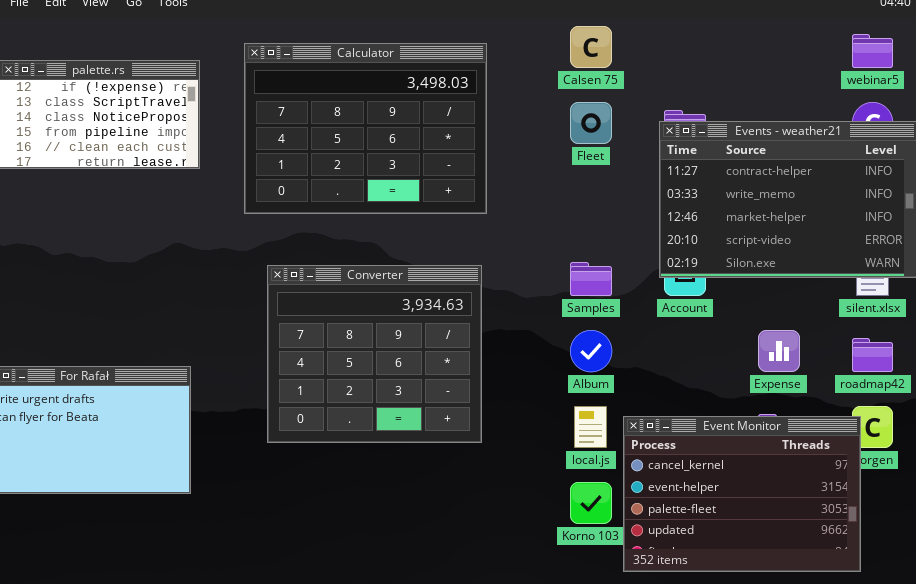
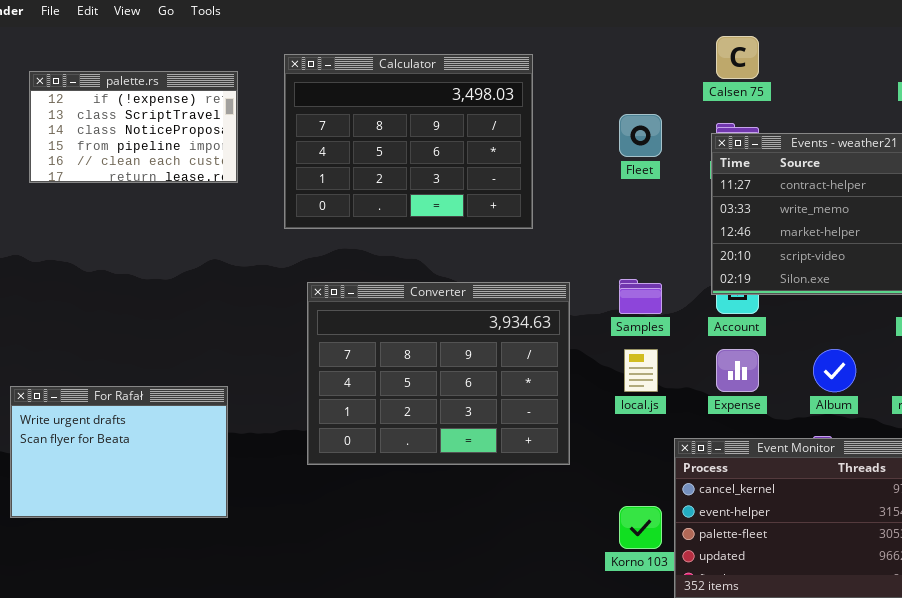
Calsen 75: [570,26,612,68] -> [716,36,759,79], moved
Converter: [267,265,482,443] -> [307,282,570,465], resized
Album: [570,330,612,372] -> [813,349,856,392], moved
Expense: [758,330,800,372] -> [716,349,759,392], moved
local.js: [574,406,607,448] -> [624,349,658,392], moved

